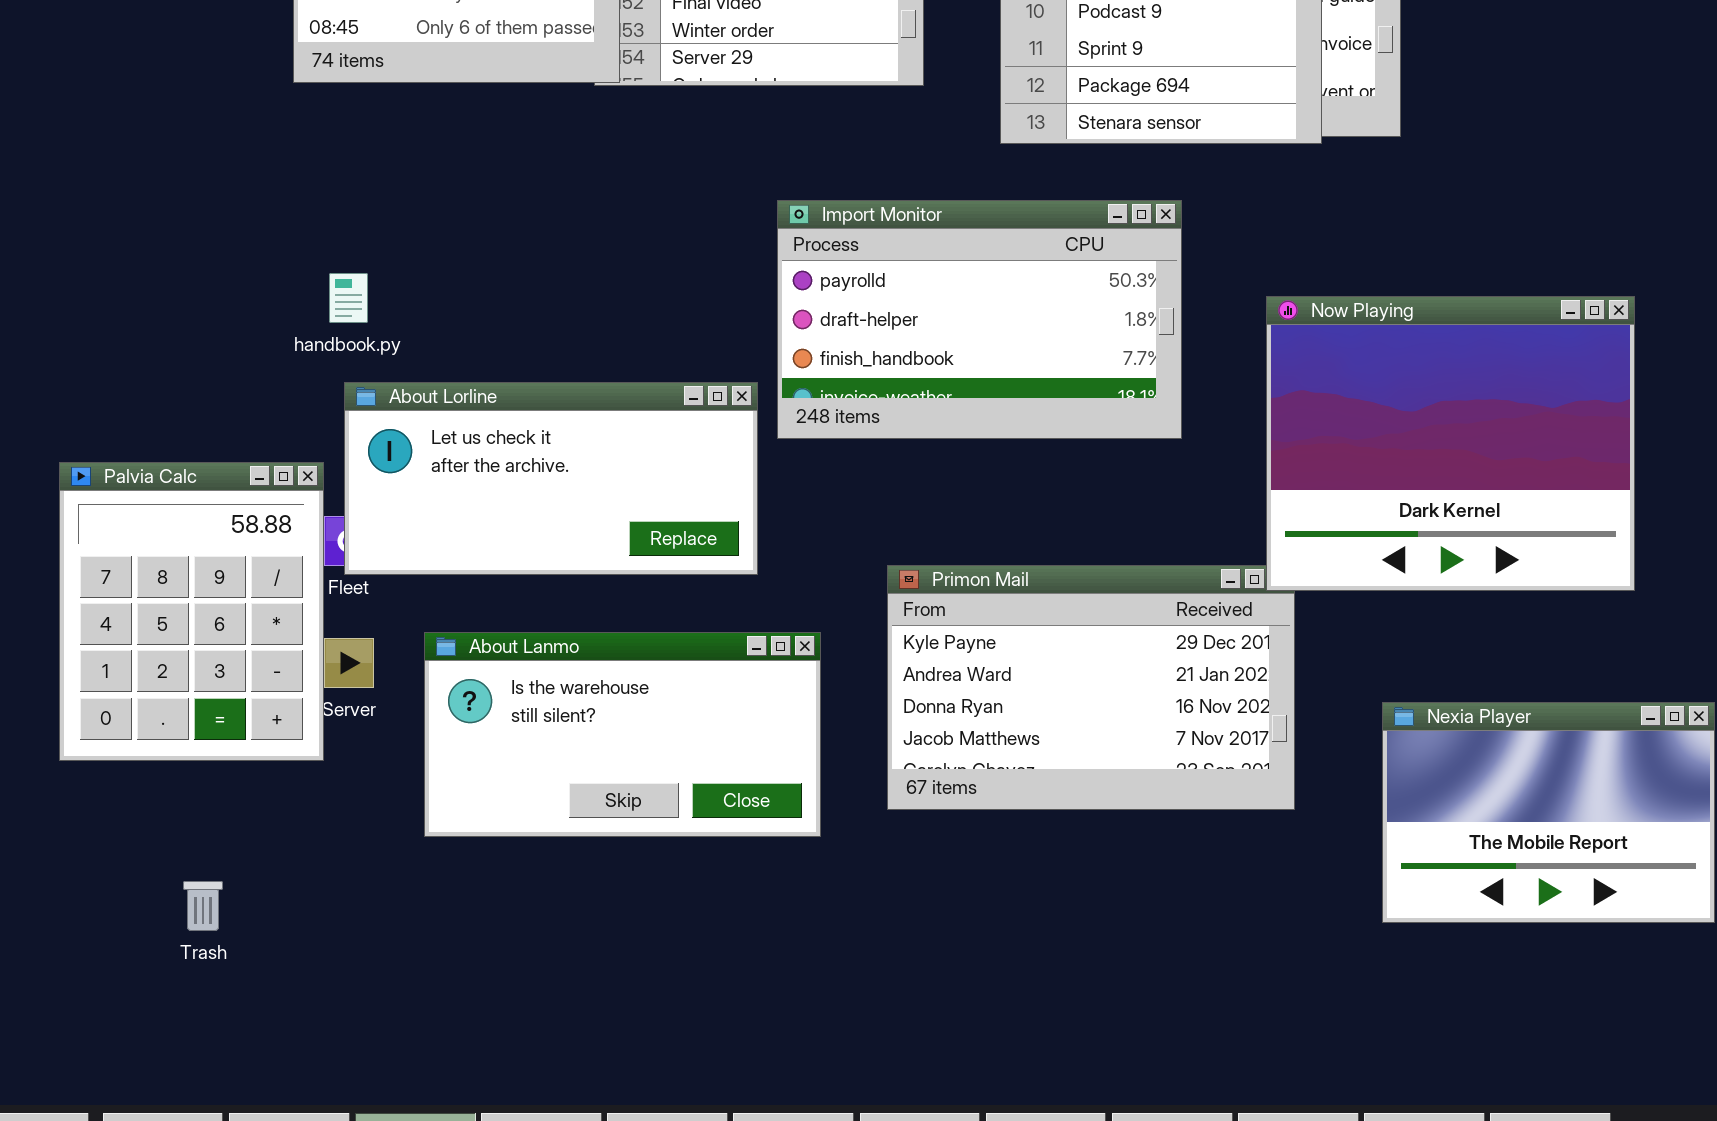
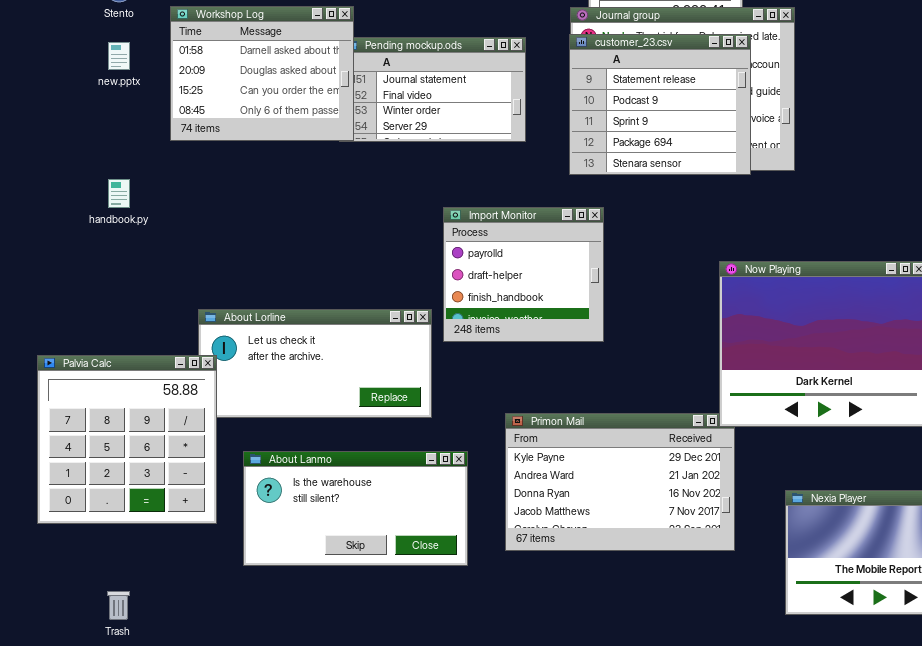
Import Monitor: [777,200,1182,439] -> [443,207,604,342], resized
handbook.py: [329,273,368,323] -> [108,179,130,208], moved
Palvia Calc: [59,462,324,761] -> [37,355,217,524], resized

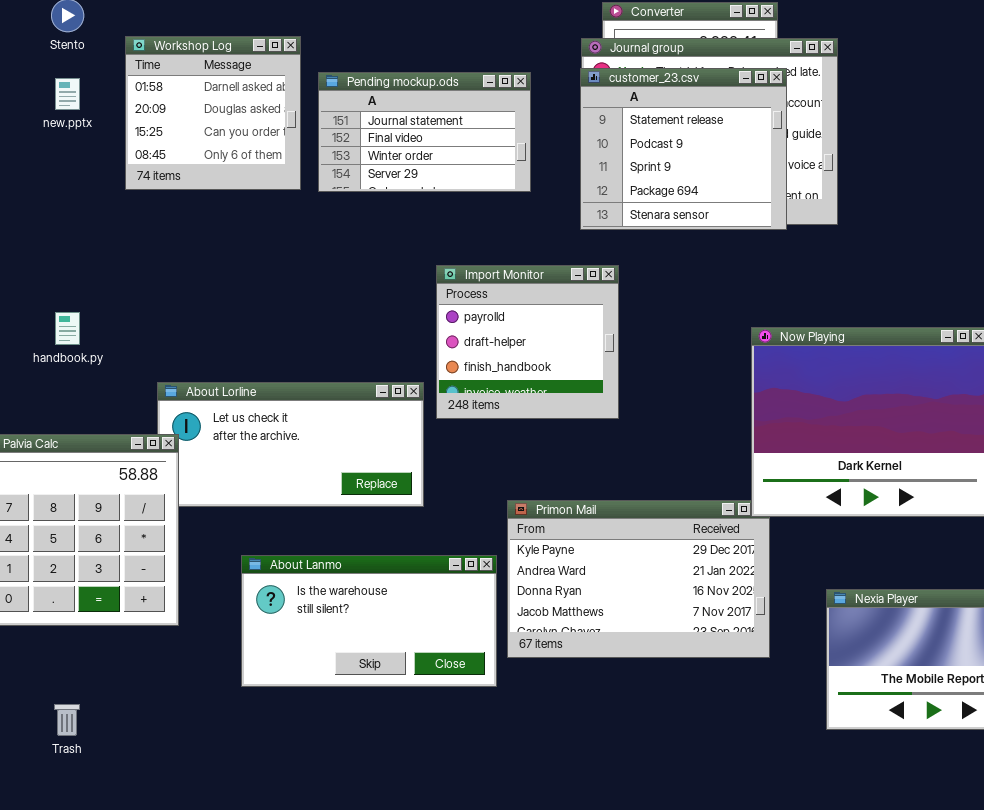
Workshop Log: [170,6,354,141] -> [125,36,301,190], resized
handbook.py: [108,179,130,208] -> [55,312,80,345], moved
About Lanmo: [243,451,468,566] -> [241,555,497,687], moved

